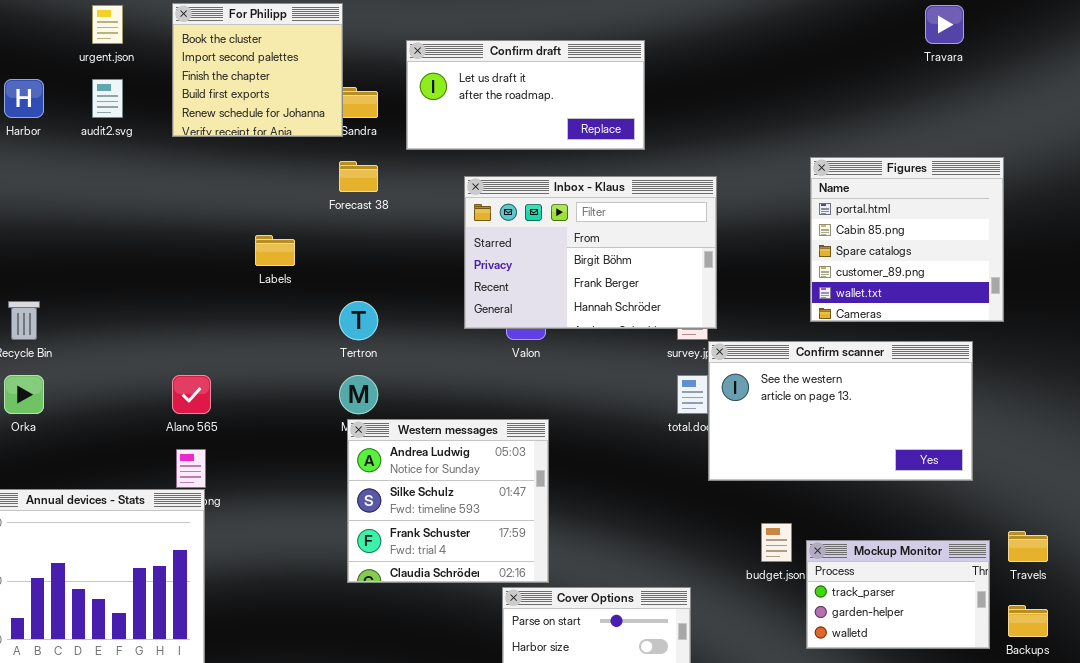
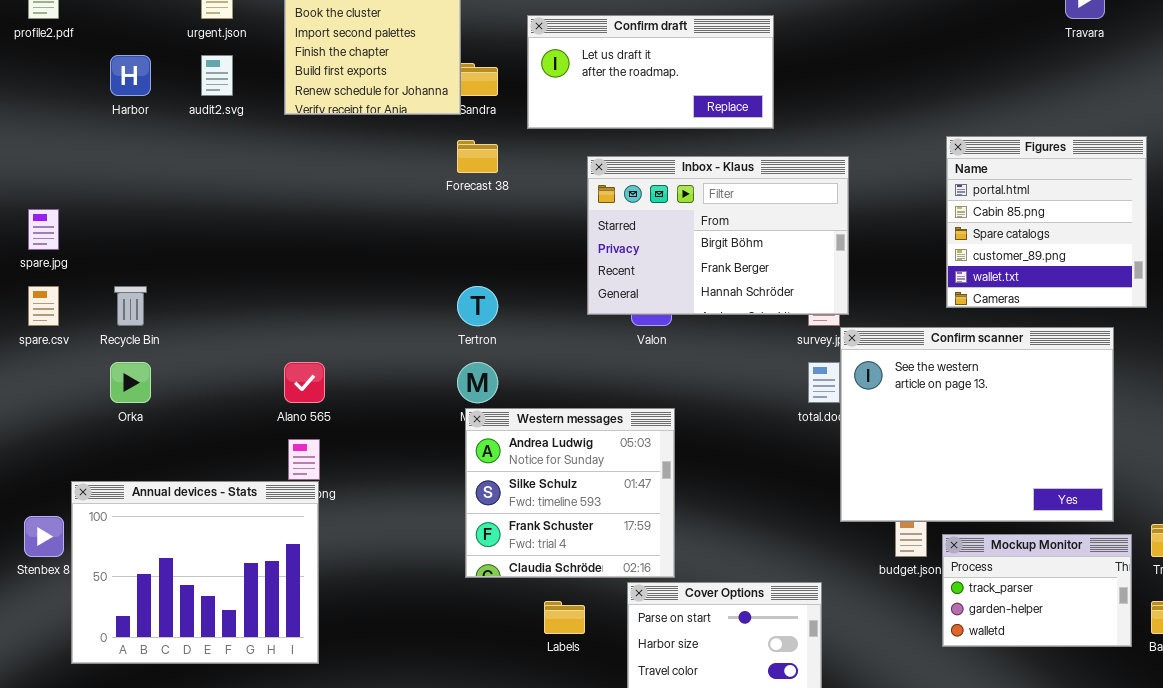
Labels: [255,235,295,266] -> [544,601,585,634], moved
Confirm scanner: [708,341,973,481] -> [840,327,1114,522], resized

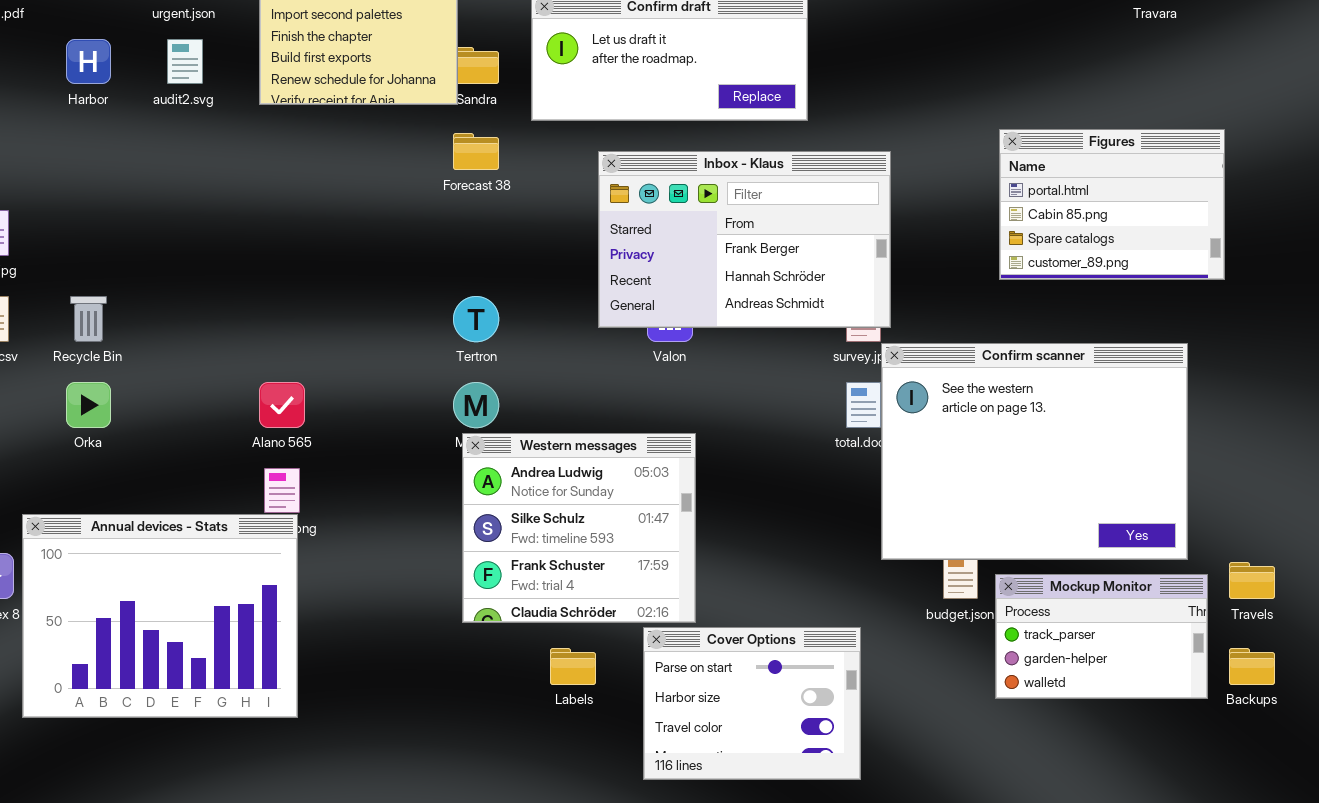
Figures: [946,136,1147,308] -> [999,129,1225,280], resized
Inbox - Klaus: [587,156,849,315] -> [598,151,891,328], scrolled down 1 row

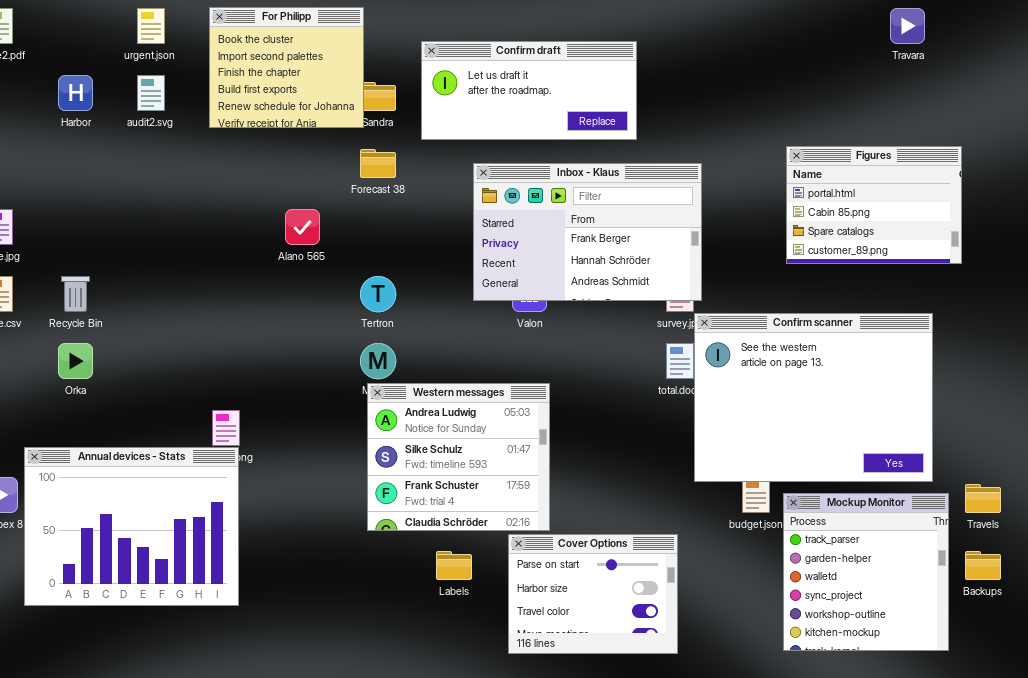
Alano 565: [259,382,305,428] -> [285,209,320,245], moved
Mockup Monitor: [995,574,1208,699] -> [783,493,949,651], resized

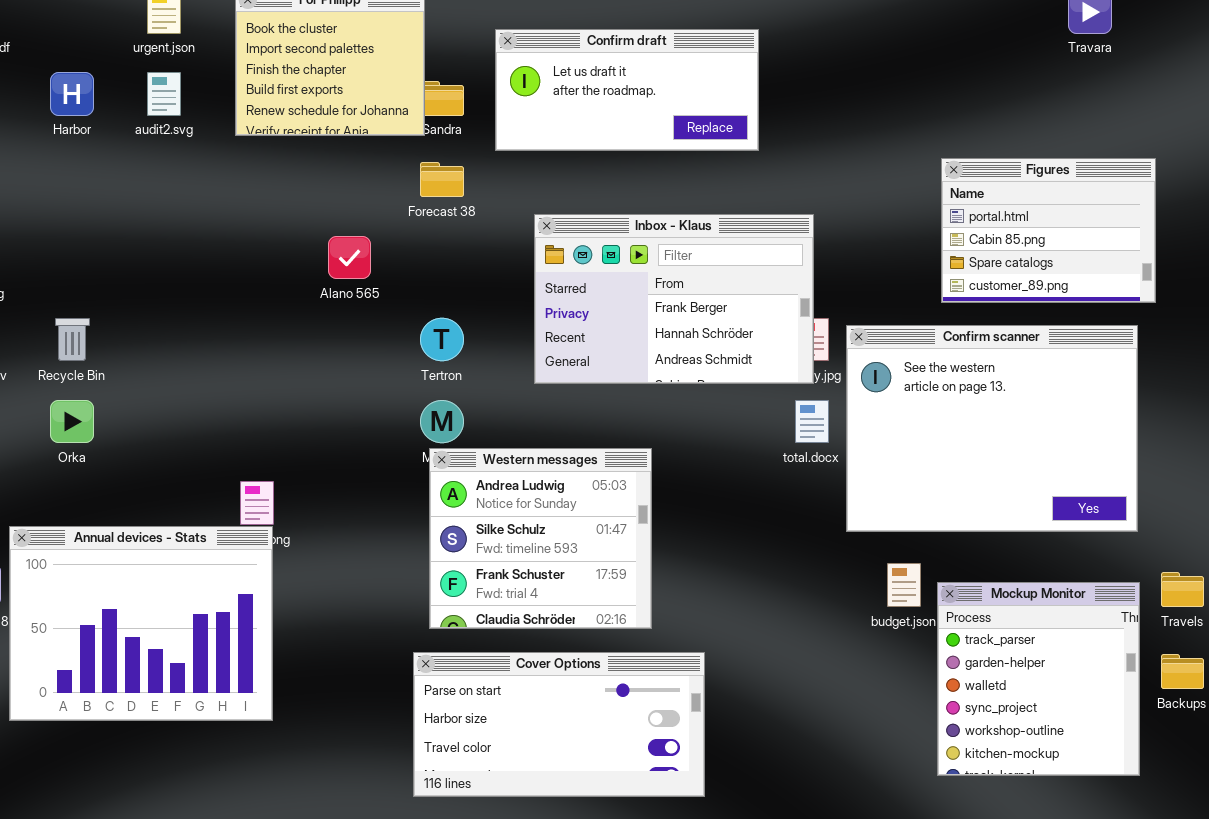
Inbox - Klaus: [473,163,702,301] -> [534,214,814,384], moved
Confirm scanner: [694,313,933,482] -> [846,325,1138,532], moved
Cover Options: [508,534,678,654] -> [413,652,705,797], moved, resized

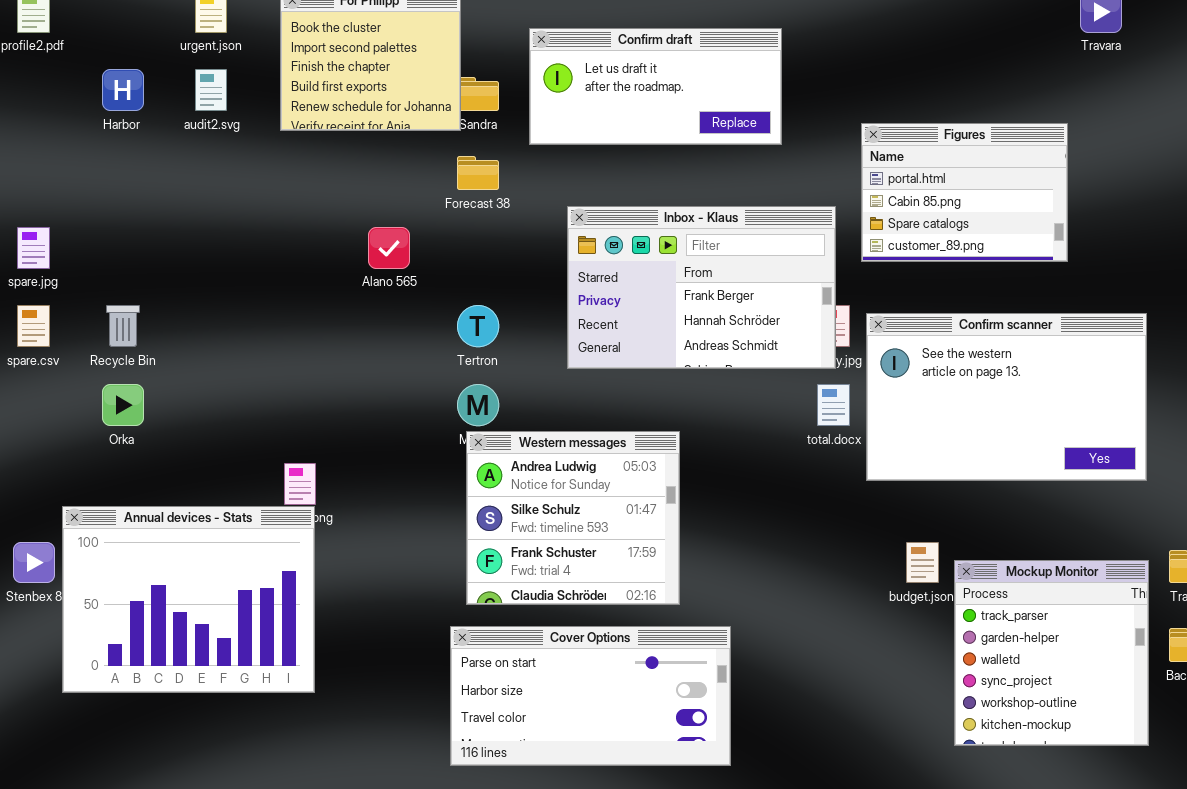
Figures: [941,158,1156,303] -> [861,123,1068,262], moved
Confirm scanner: [846,325,1138,532] -> [866,313,1147,481], resized

